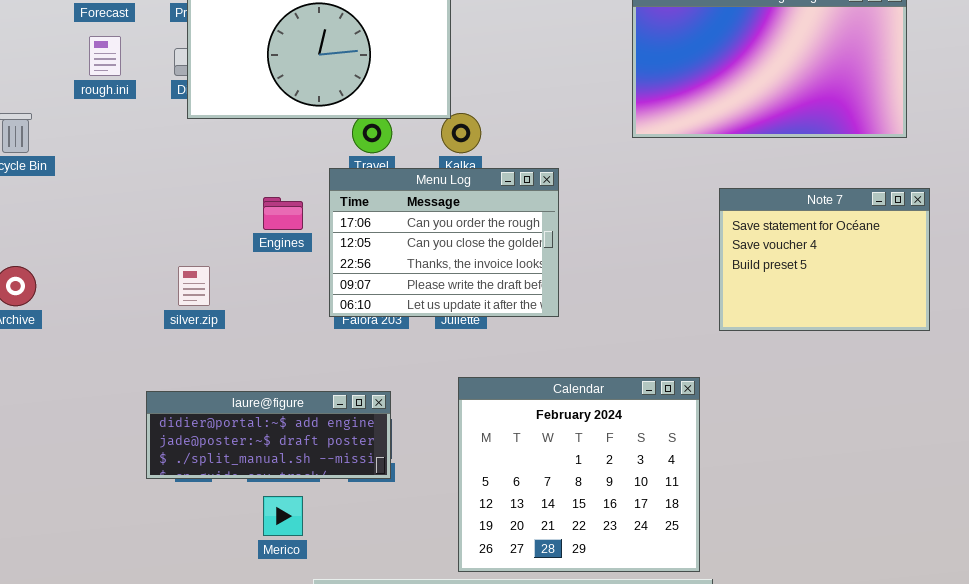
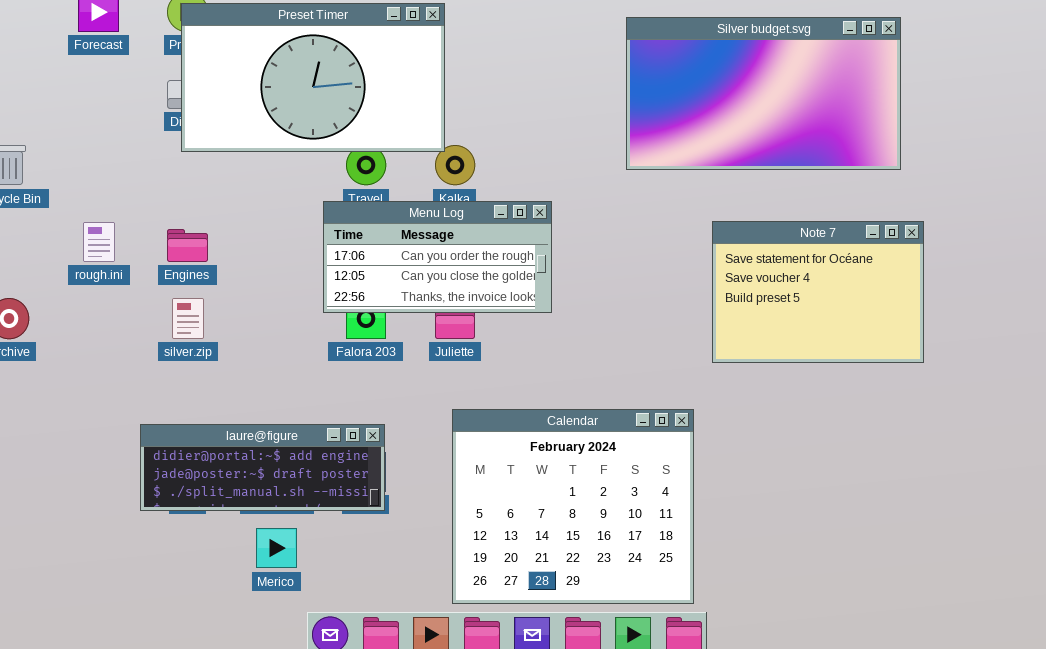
rough.ini: [89,36,121,76] -> [83,222,115,262], moved
Menu Log: [329,168,559,317] -> [323,201,552,313], resized
Engines: [263,197,303,230] -> [167,229,208,262], moved

